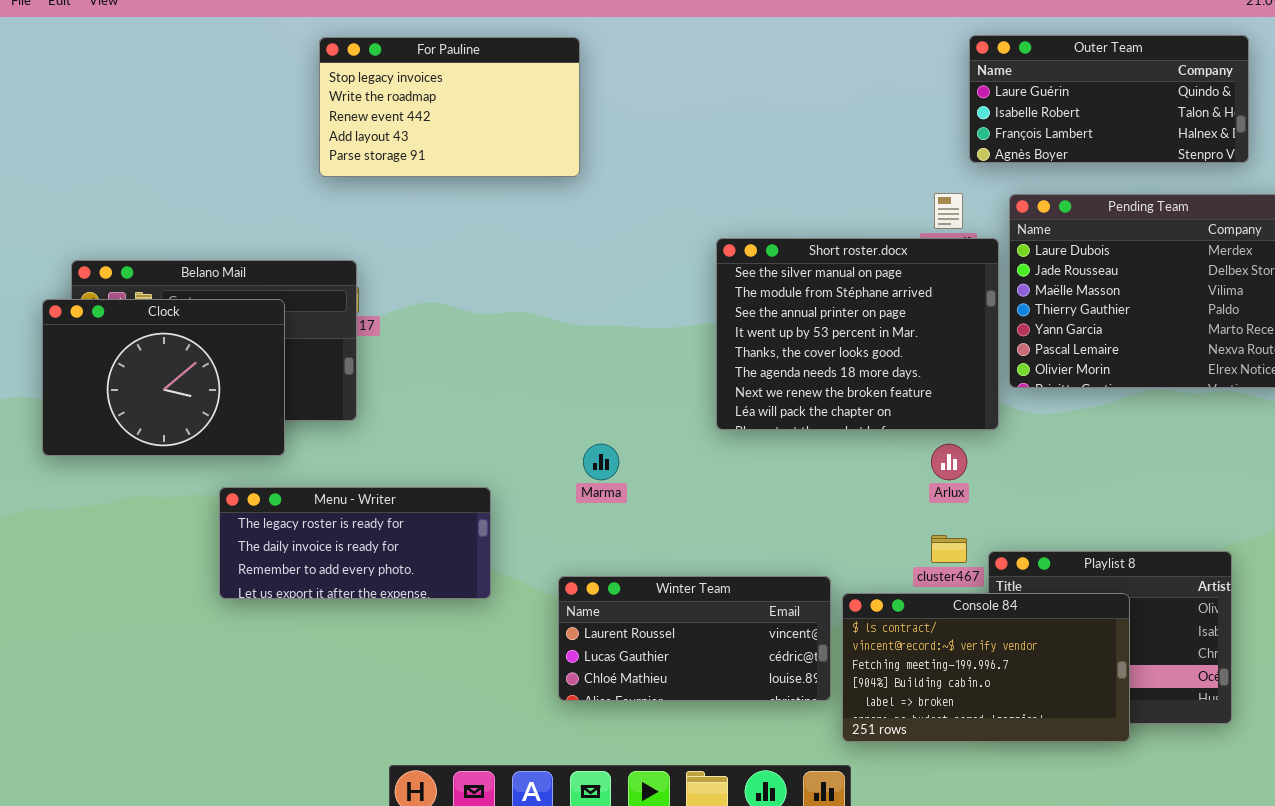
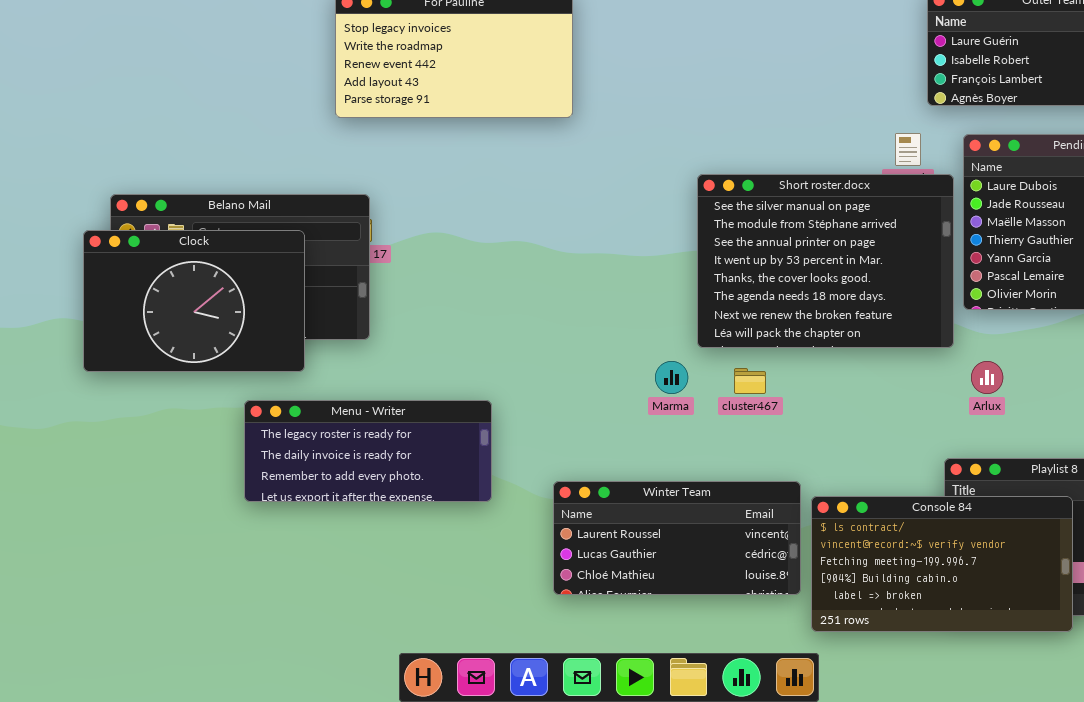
Marma: [583,444,619,480] -> [655,361,688,394], moved
Arlux: [931,444,967,480] -> [971,361,1003,394], moved
cluster467: [931,535,967,563] -> [734,368,766,394], moved

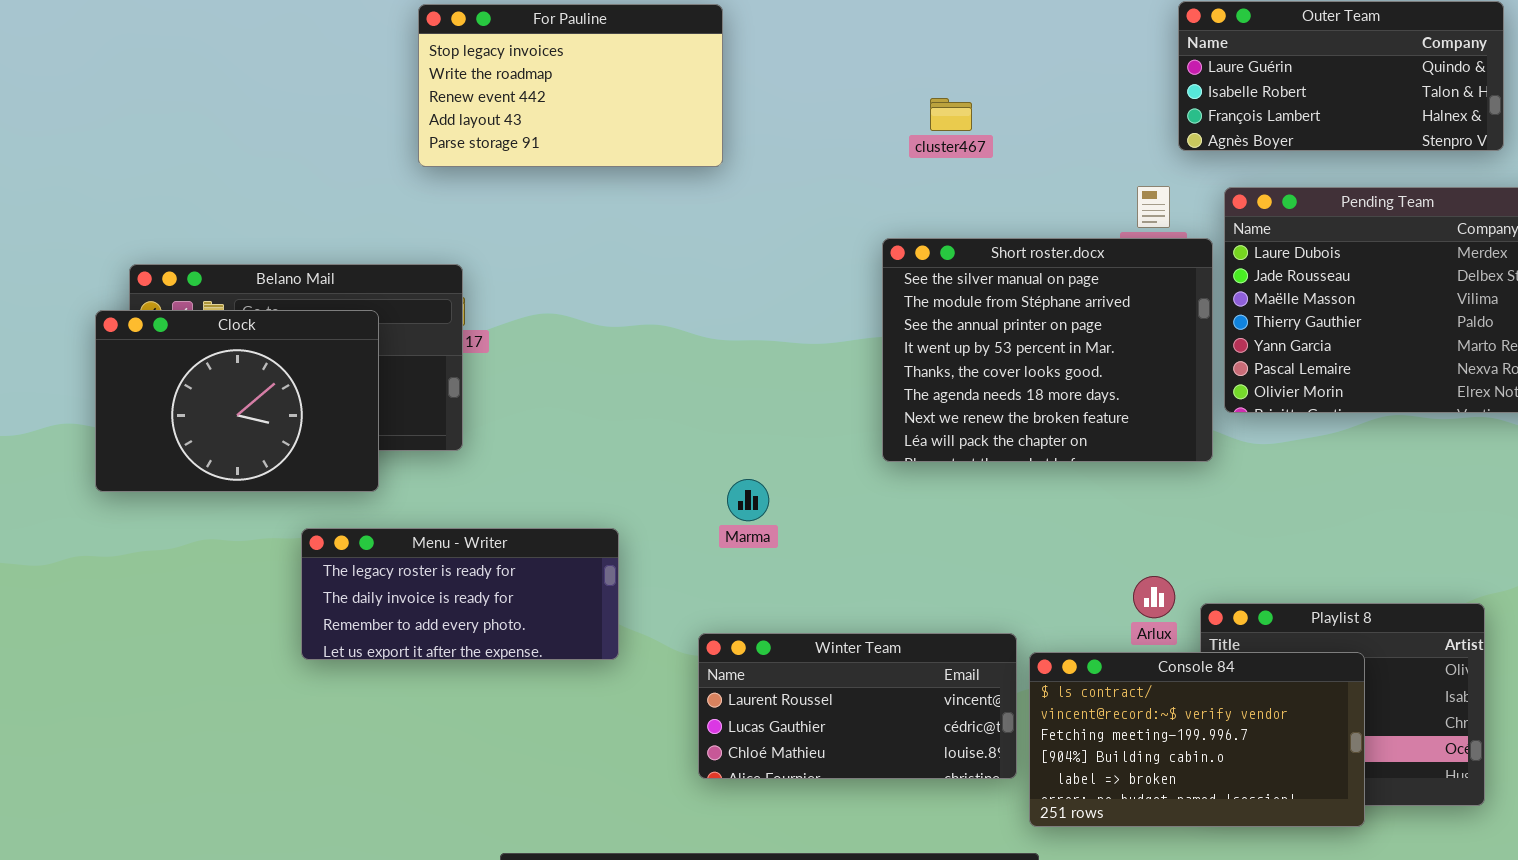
Marma: [655,361,688,394] -> [727,479,769,521], moved
Arlux: [971,361,1003,394] -> [1133,576,1175,618], moved
cluster467: [734,368,766,394] -> [930,98,972,131], moved

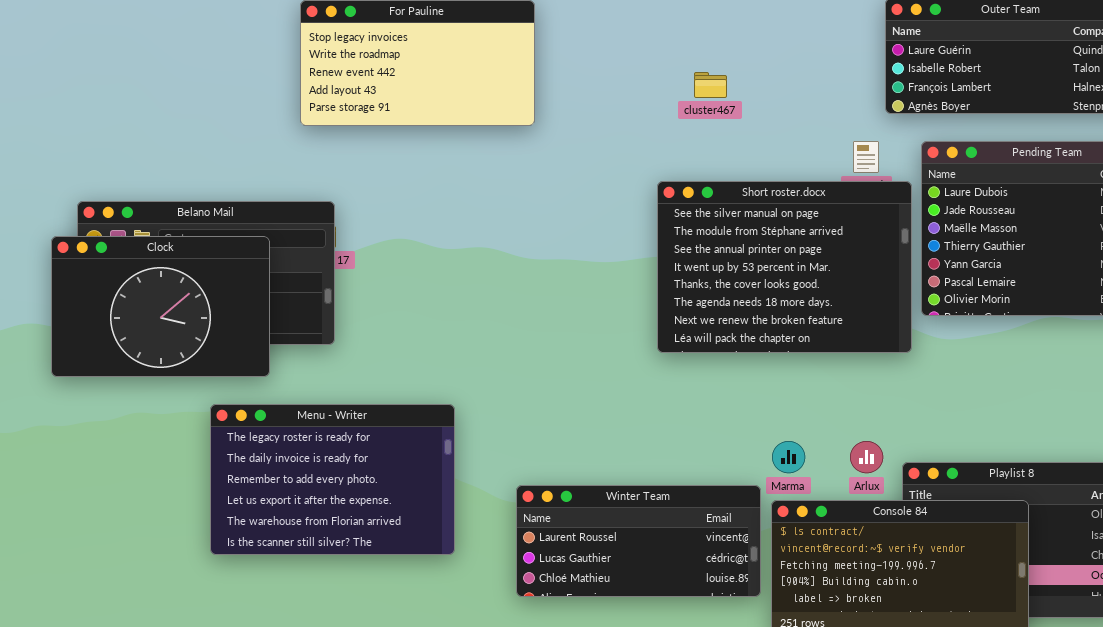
Marma: [727,479,769,521] -> [772,441,805,473], moved
Menu - Writer: [301,528,619,660] -> [210,404,455,555], resized

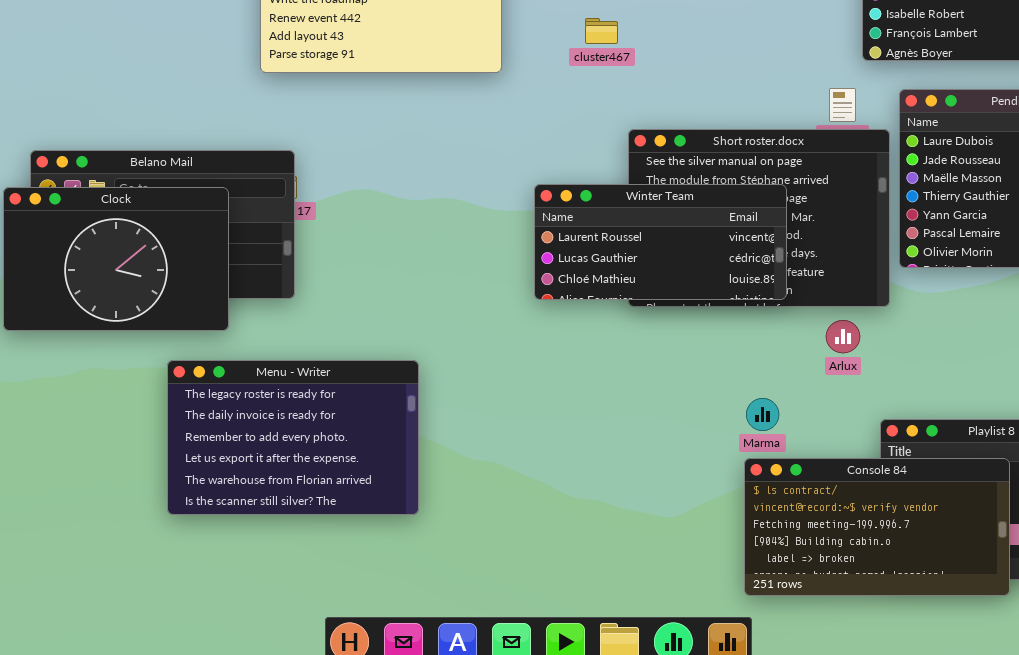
cluster467: [694,72,727,98] -> [585,18,618,44], moved
Arlux: [850,441,883,473] -> [826,320,860,353], moved
Winter Team: [516,485,761,597] -> [534,184,787,300], moved

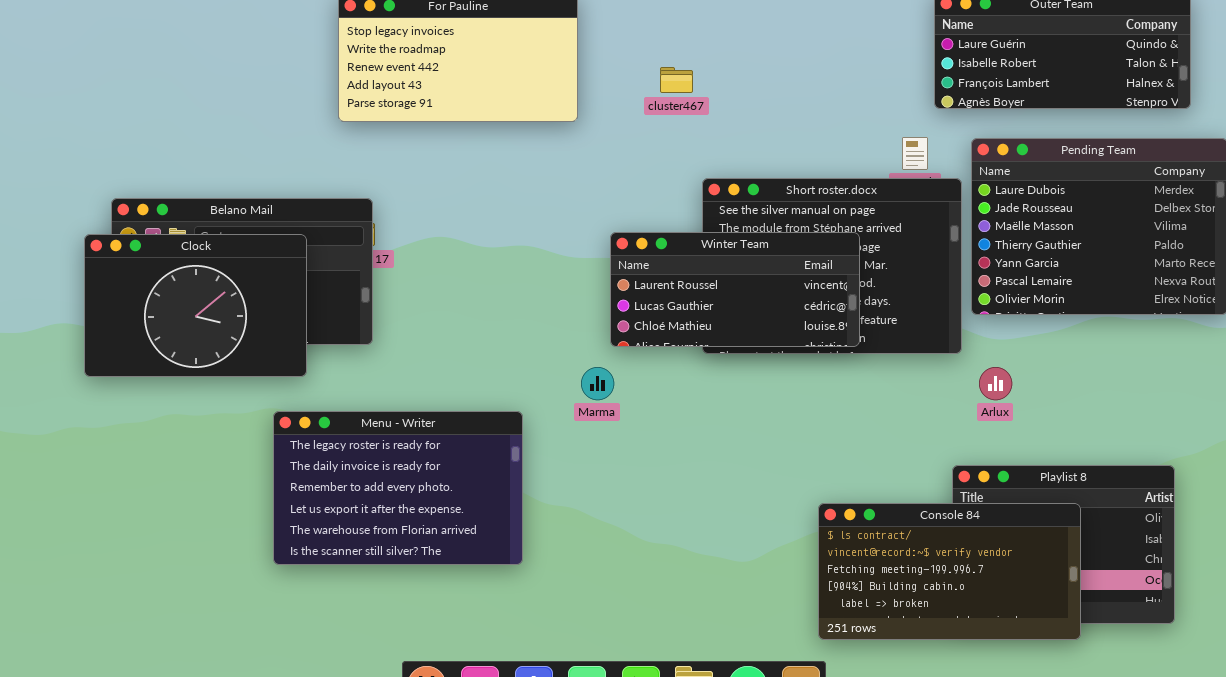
Arlux: [826,320,860,353] -> [979,367,1012,400], moved
Menu - Writer: [167,360,419,515] -> [273,411,523,565], moved
Marma: [746,398,779,431] -> [581,367,614,400], moved

